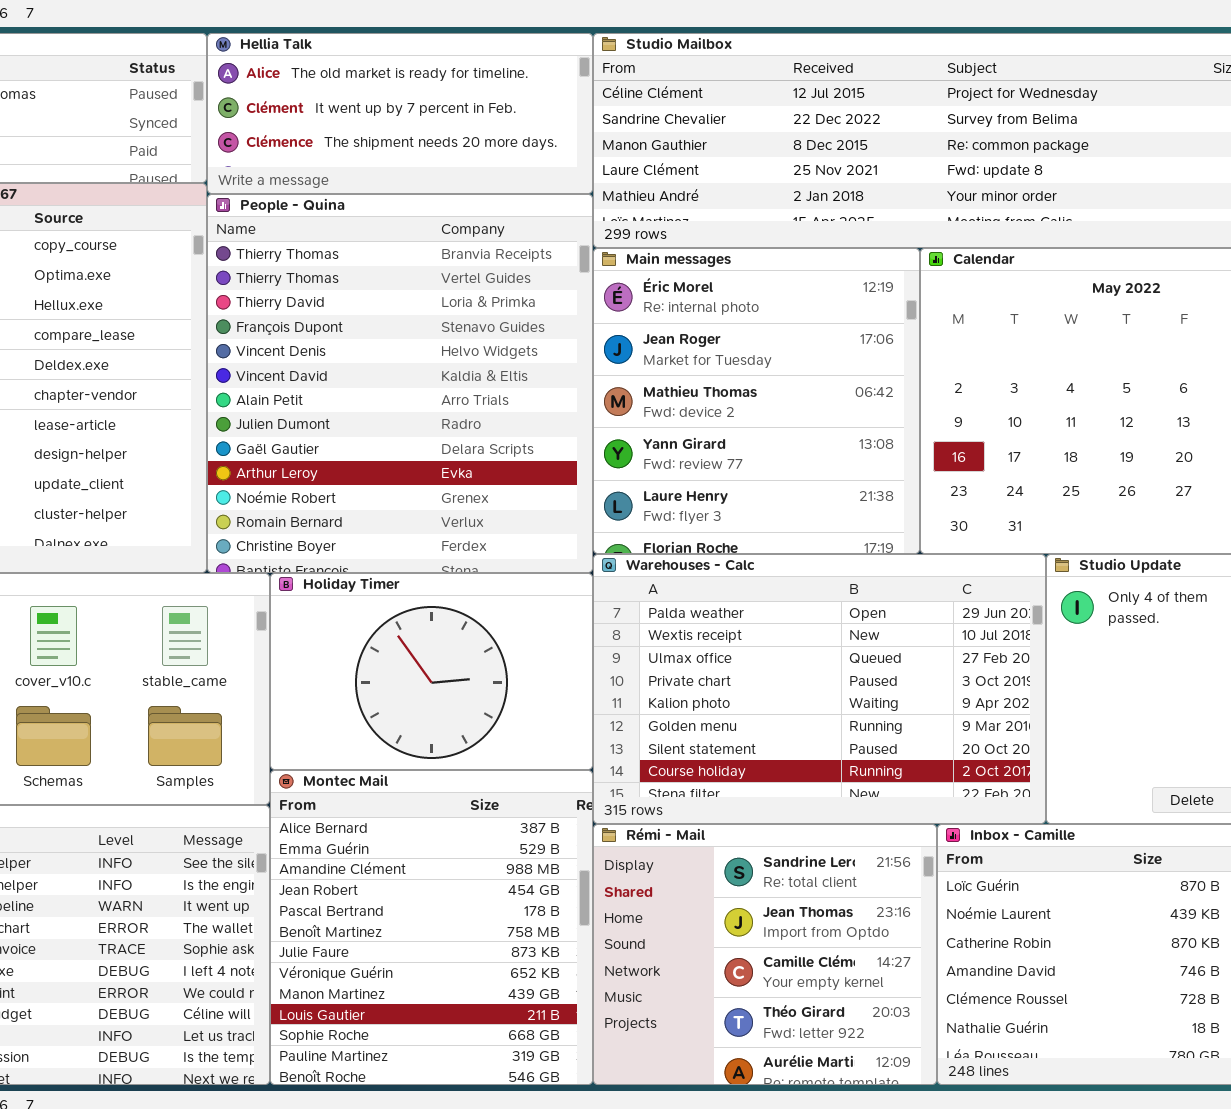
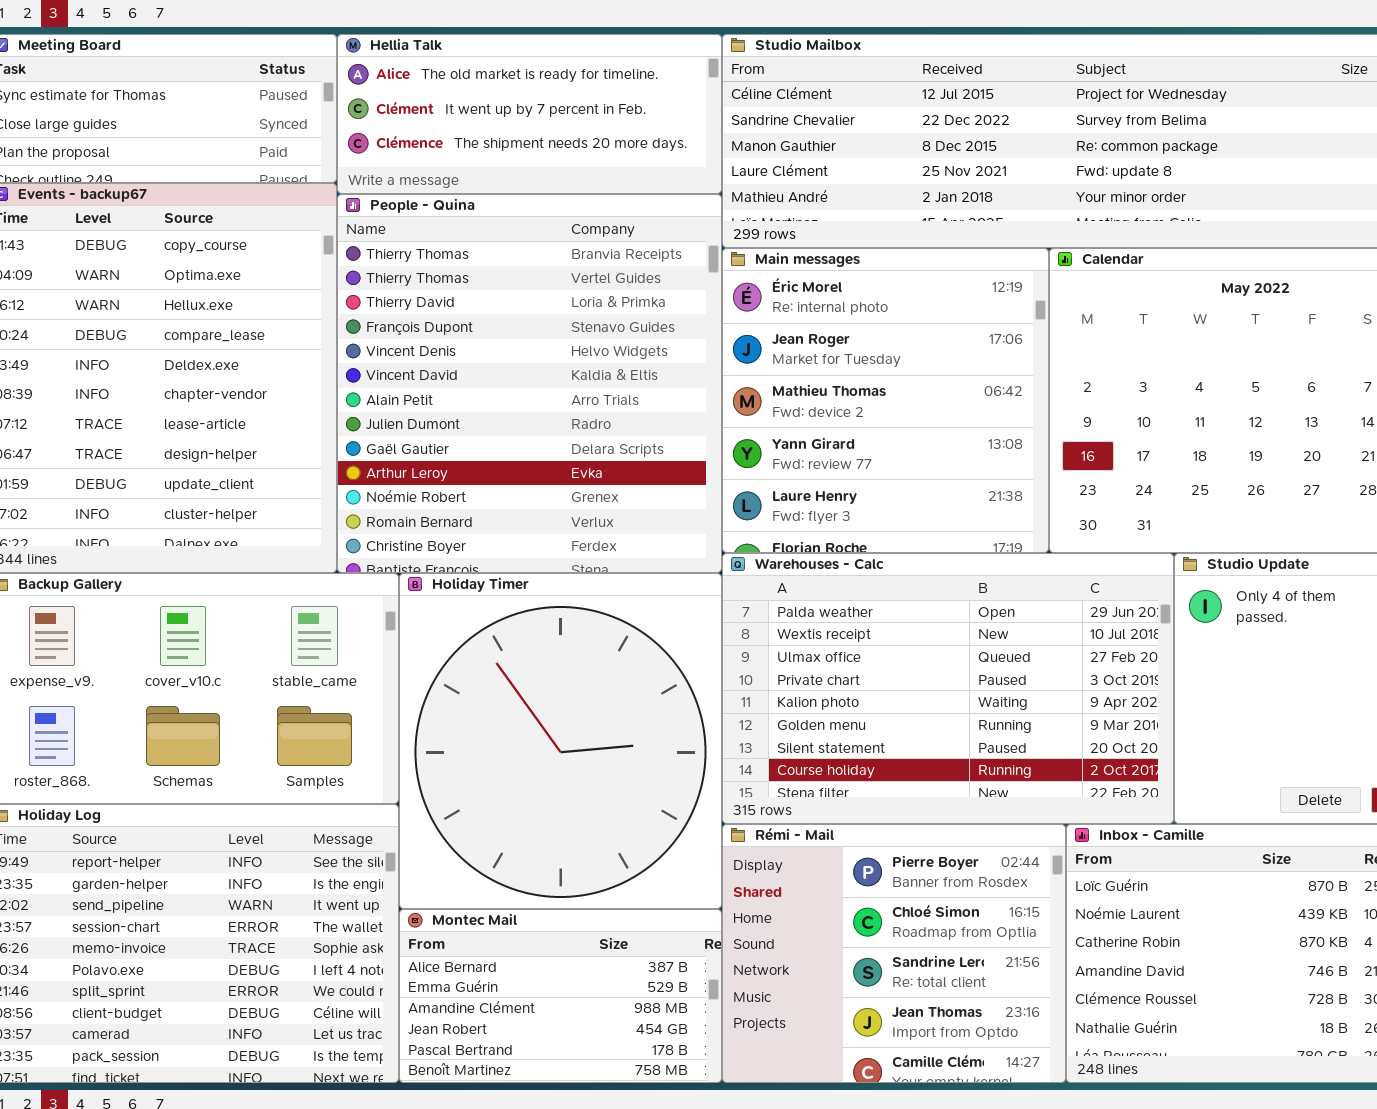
Holiday Timer: [270,573,593,770] -> [399,573,722,909], resized
Montec Mail: [270,770,593,1085] -> [399,909,722,1083], resized
Rémi - Mail: [593,824,937,1085] -> [722,824,1066,1083], scrolled up 2 rows

